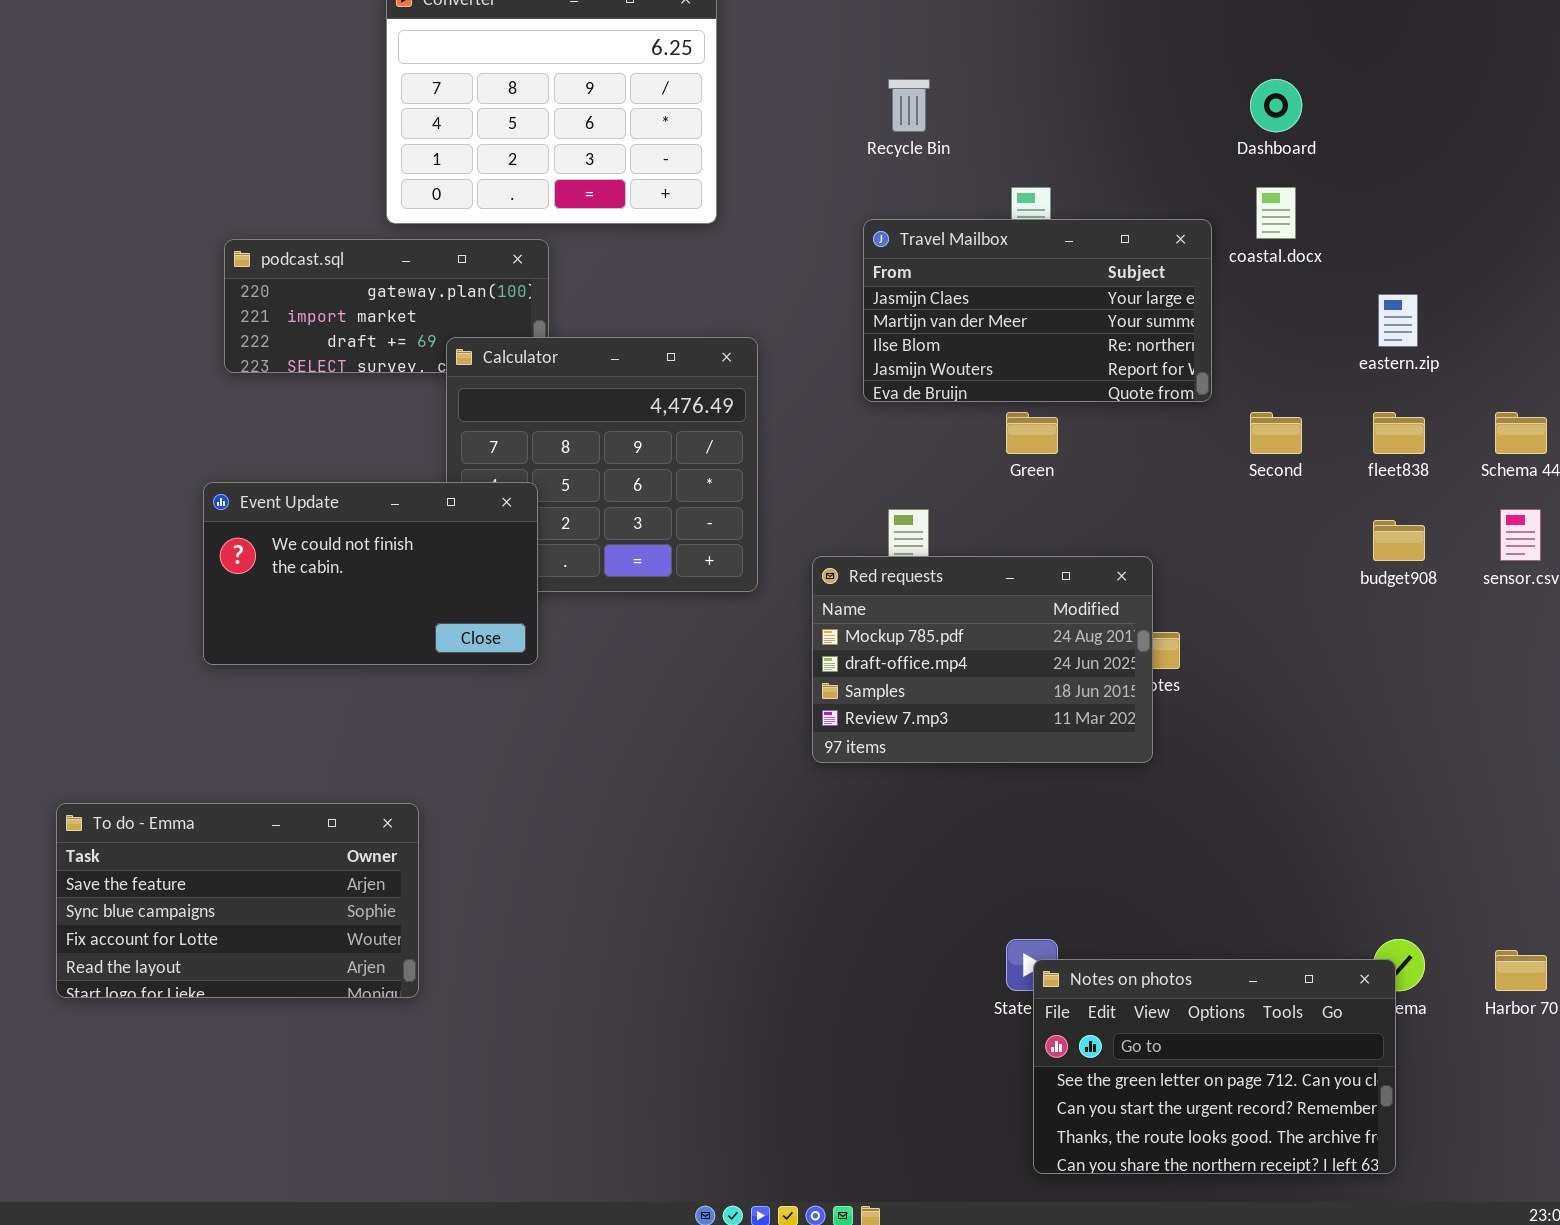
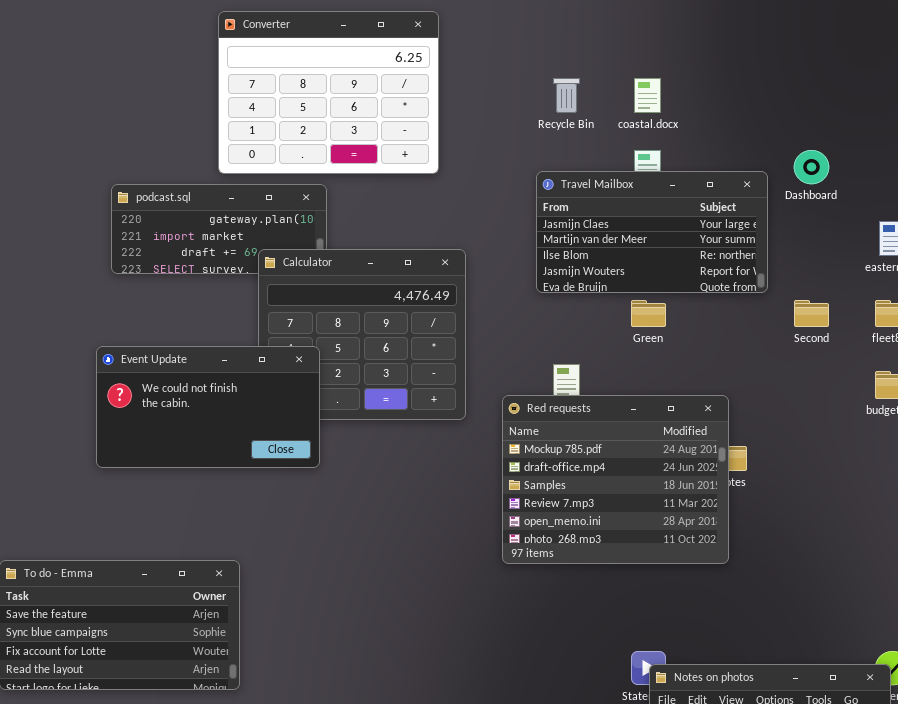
Dashboard: [1250,79,1302,132] -> [794,150,829,184], moved
coastal.docx: [1256,187,1296,239] -> [634,78,661,113], moved
Red requests: [812,556,1153,763] -> [502,395,729,564], resized

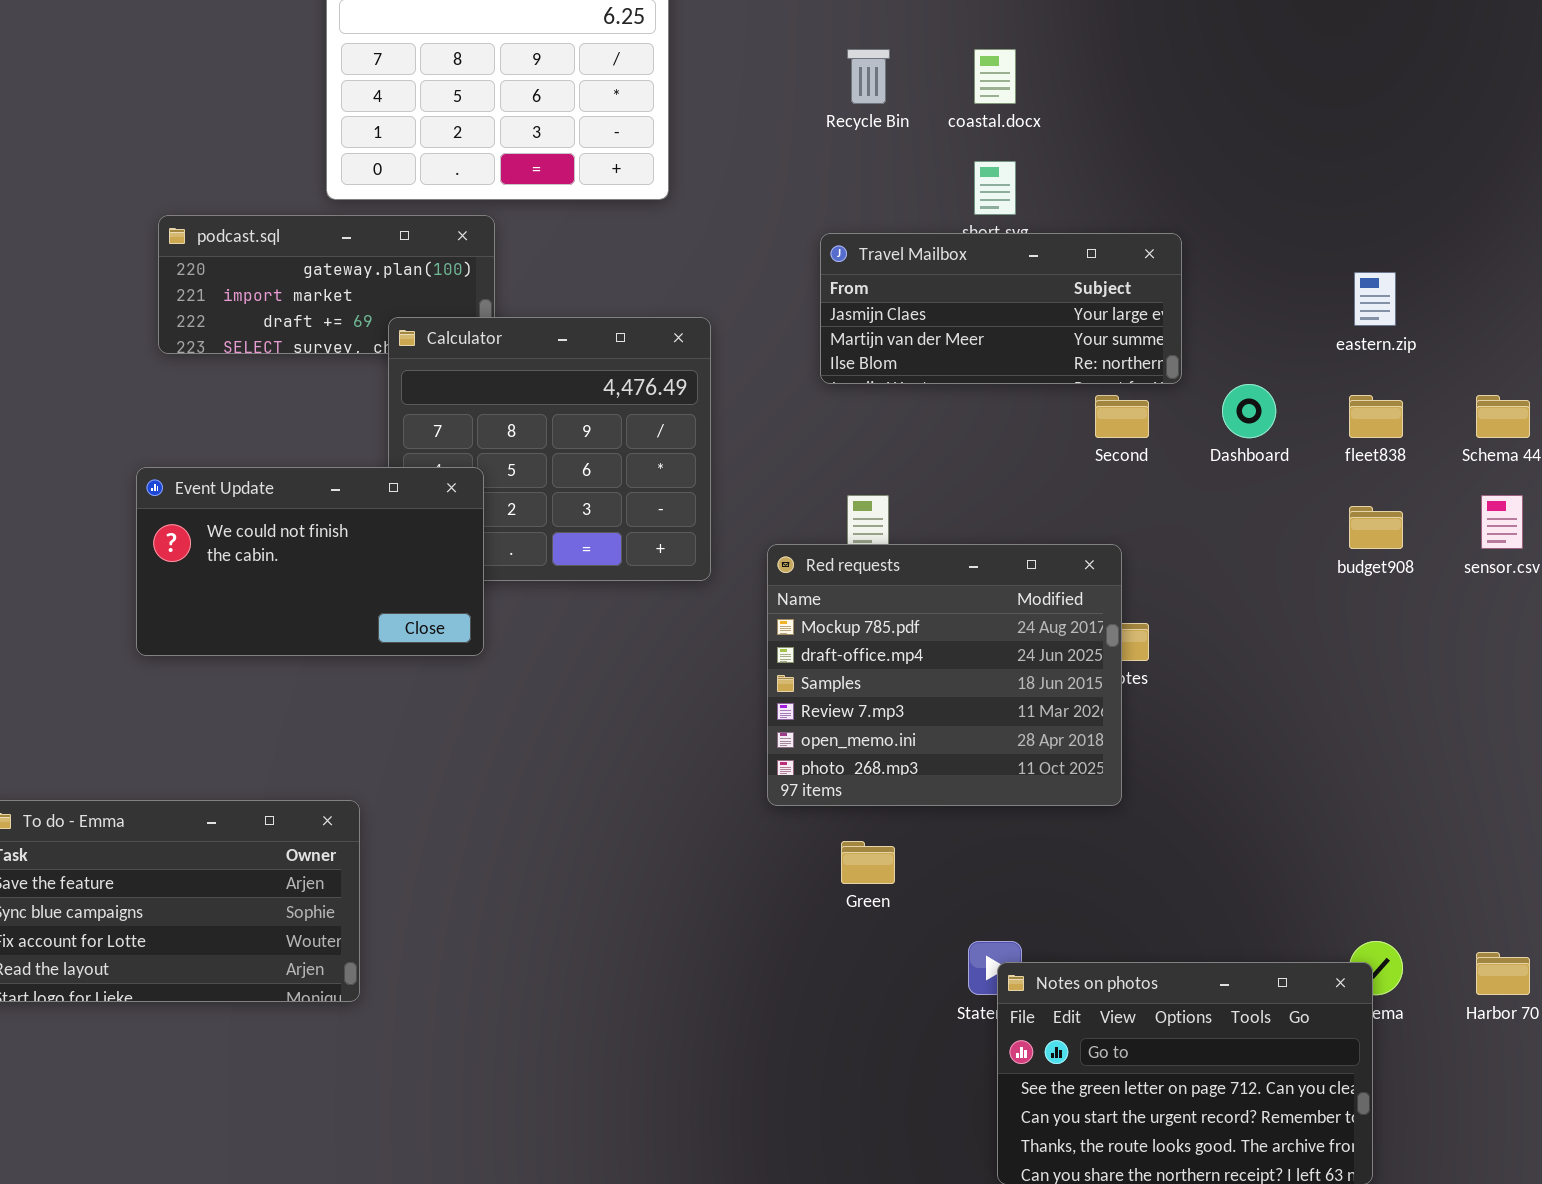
Dashboard: [794,150,829,184] -> [1222,384,1276,438], moved
Travel Mailbox: [536,171,768,293] -> [820,233,1182,384], resized
Green: [631,300,666,327] -> [841,841,895,884], moved
Second: [794,300,829,327] -> [1095,395,1149,438], moved

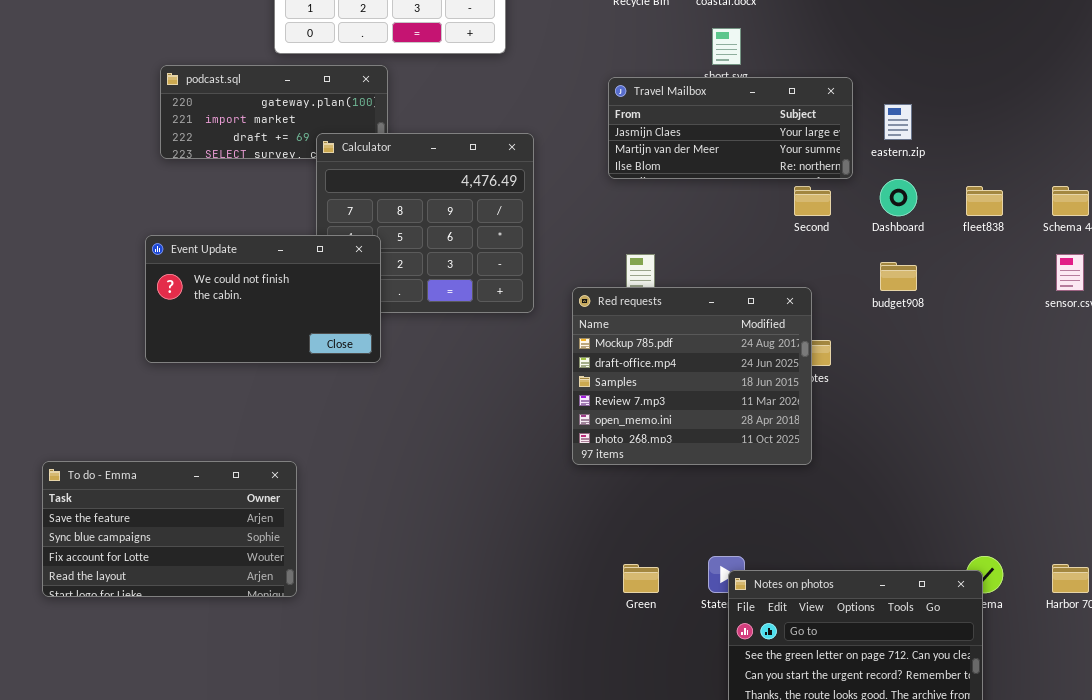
eastern.zip: [1354,272,1396,326] -> [884,104,912,140], moved
budget908: [1349,506,1403,549] -> [880,262,917,291], moved
Green: [841,841,895,884] -> [623,564,659,593], moved

